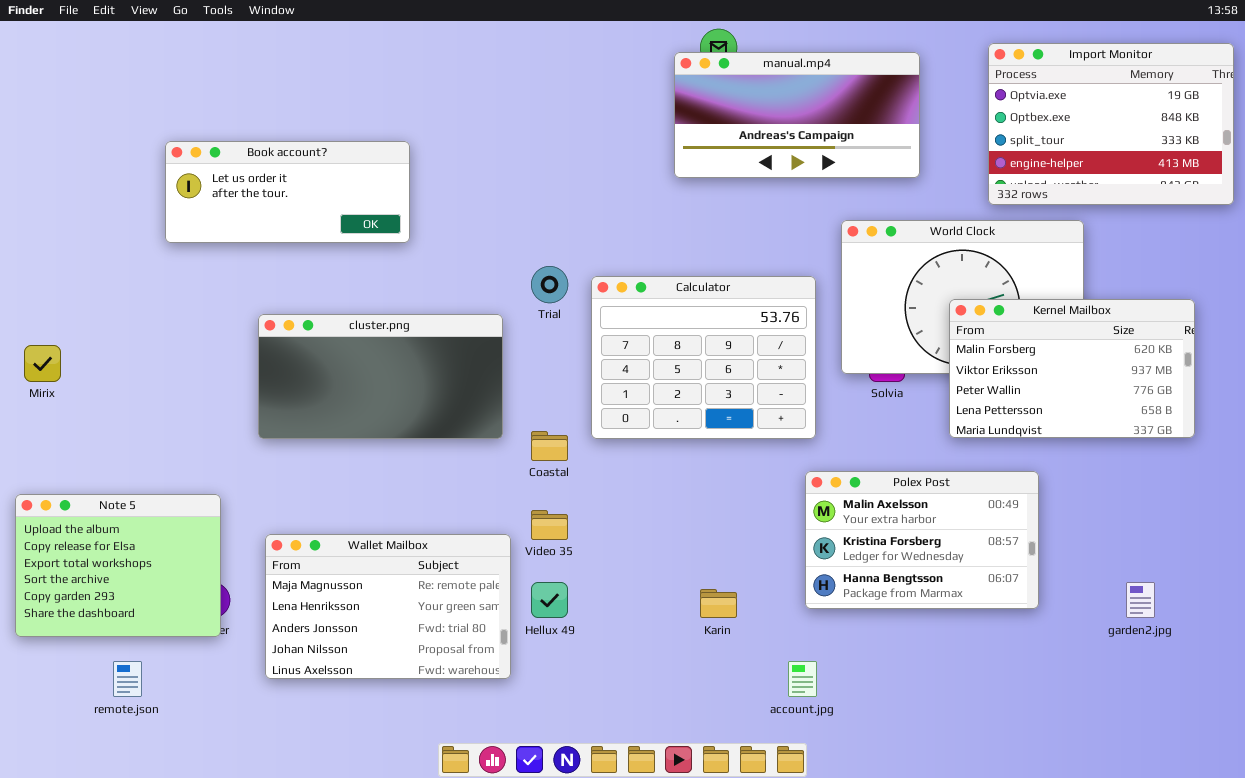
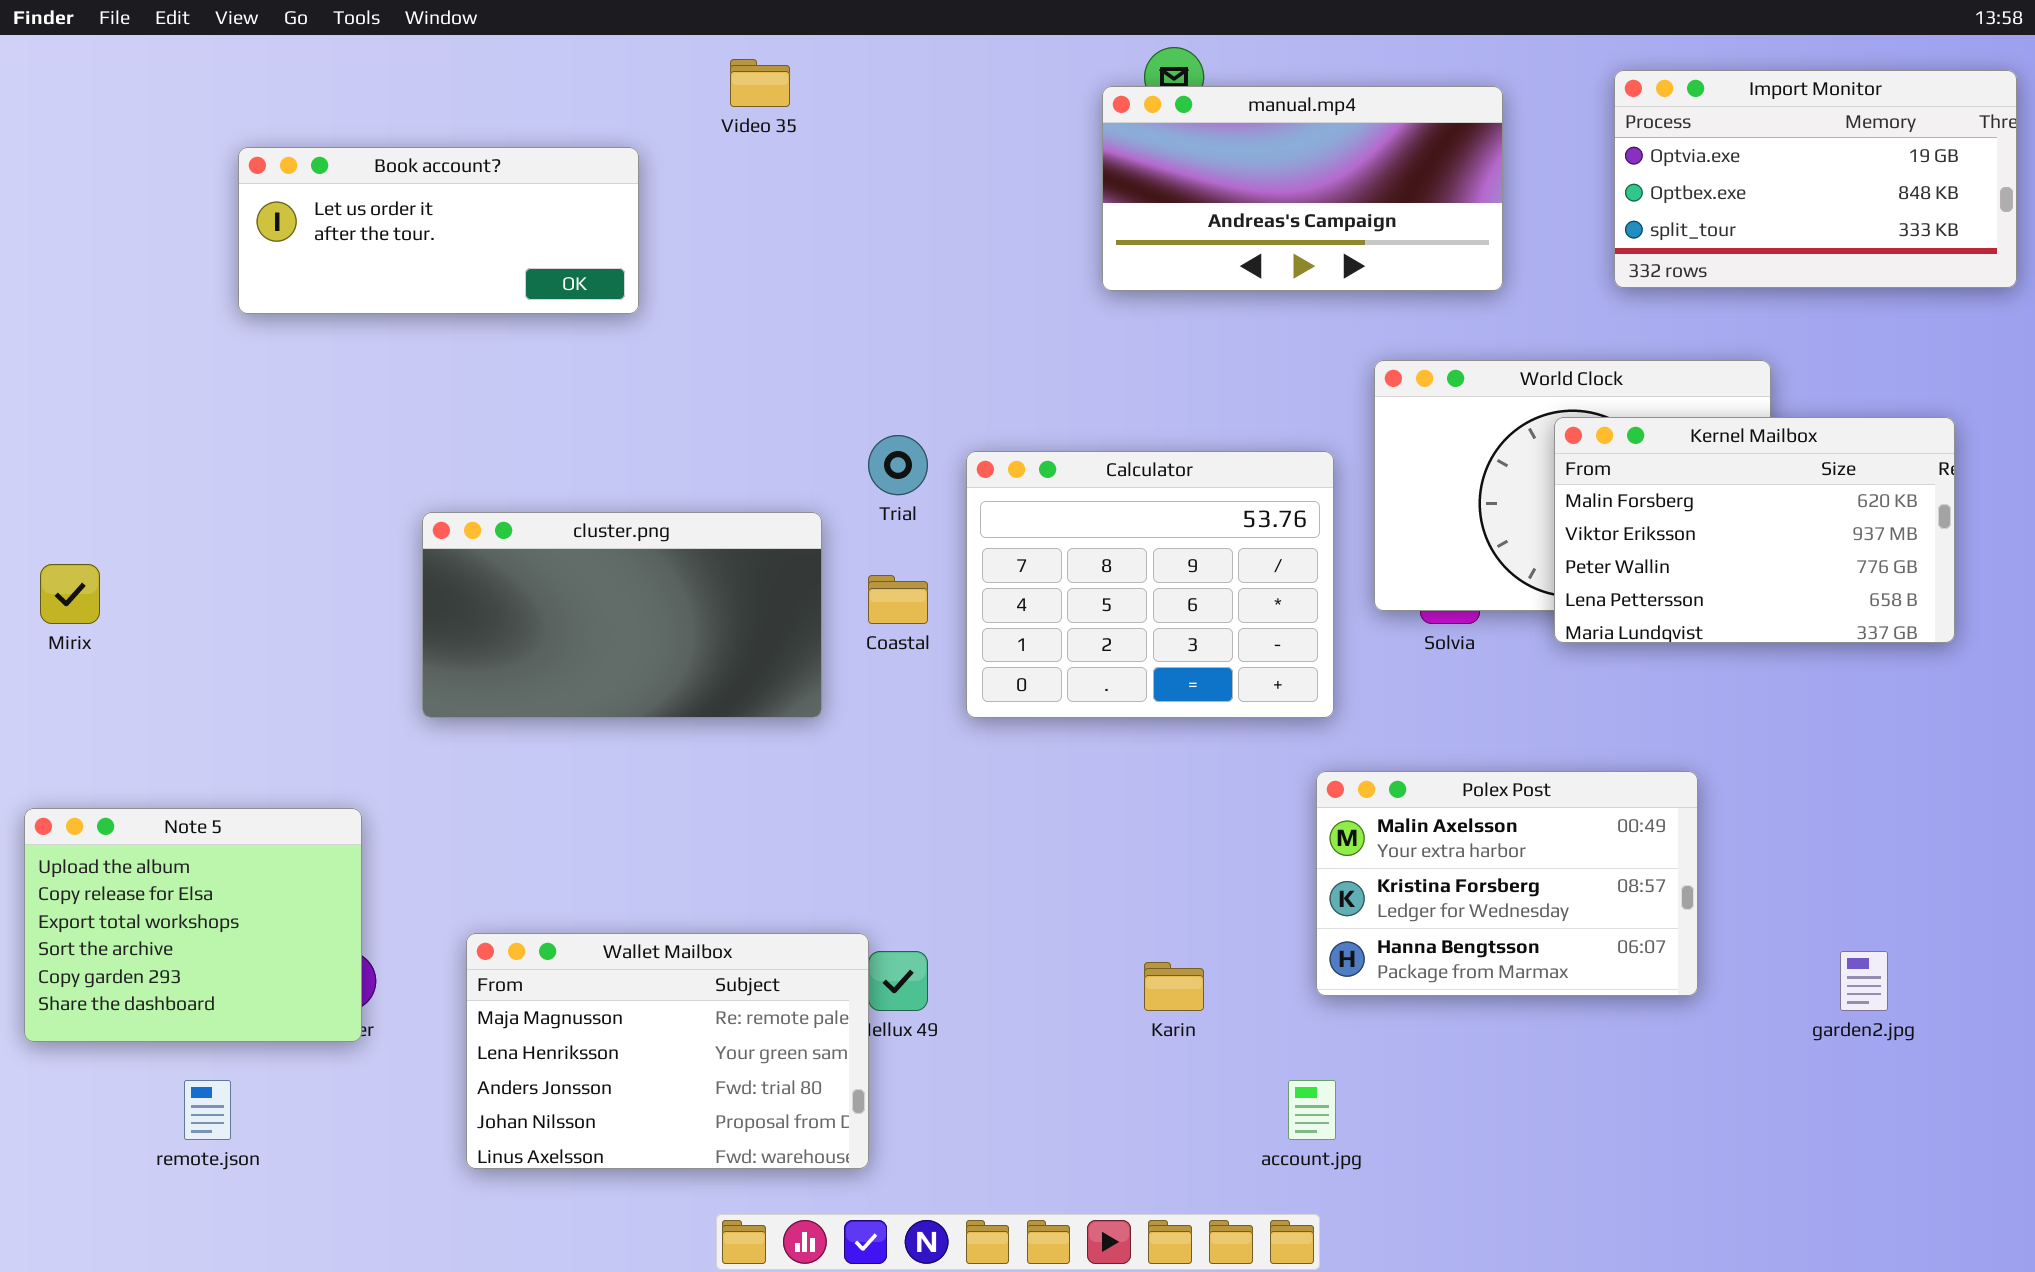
Import Monitor: [988,43,1234,205] -> [1614,70,2017,288], resized
Book account?: [165,141,410,243] -> [238,147,639,314], moved
Kernel Mailbox: [949,299,1195,438] -> [1554,417,1955,643], moved
Coastal: [531,431,568,461] -> [868,575,928,624], moved
Video 35: [531,510,568,540] -> [730,59,790,107], moved
Wallet Mailbox: [265,534,511,679] -> [466,933,869,1169], moved

